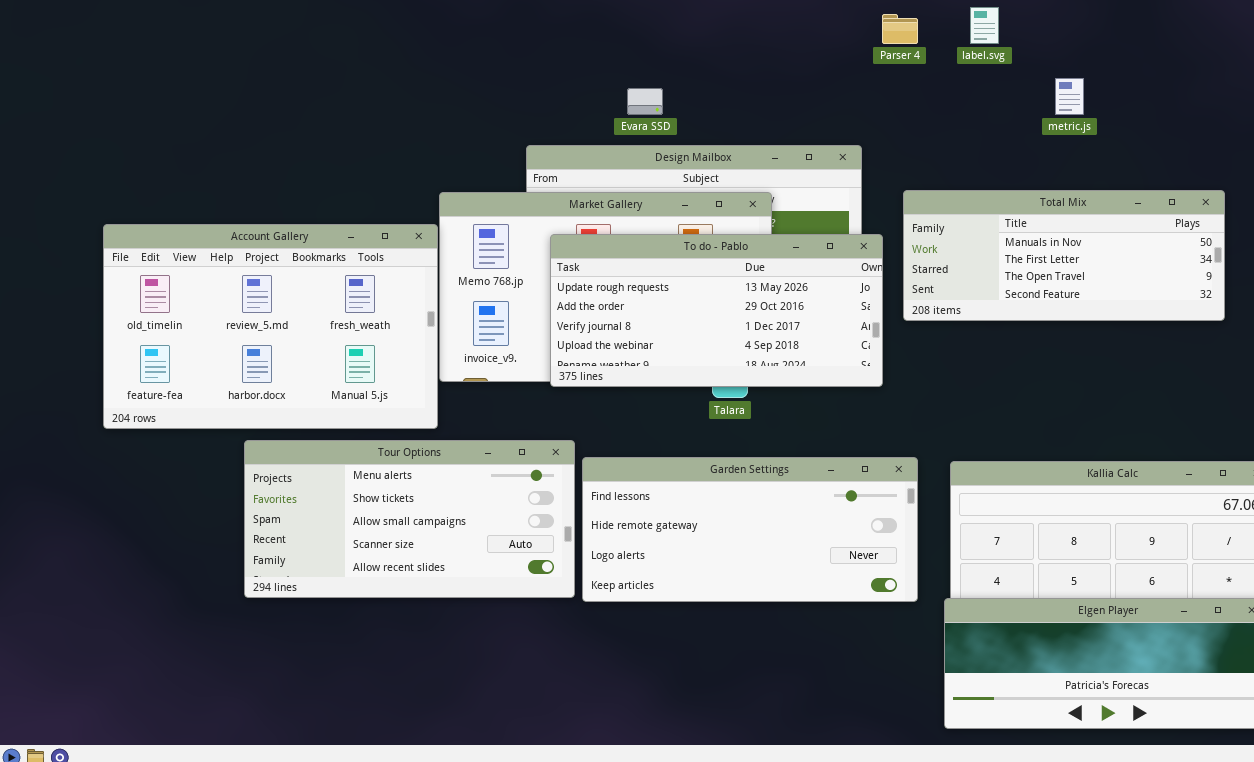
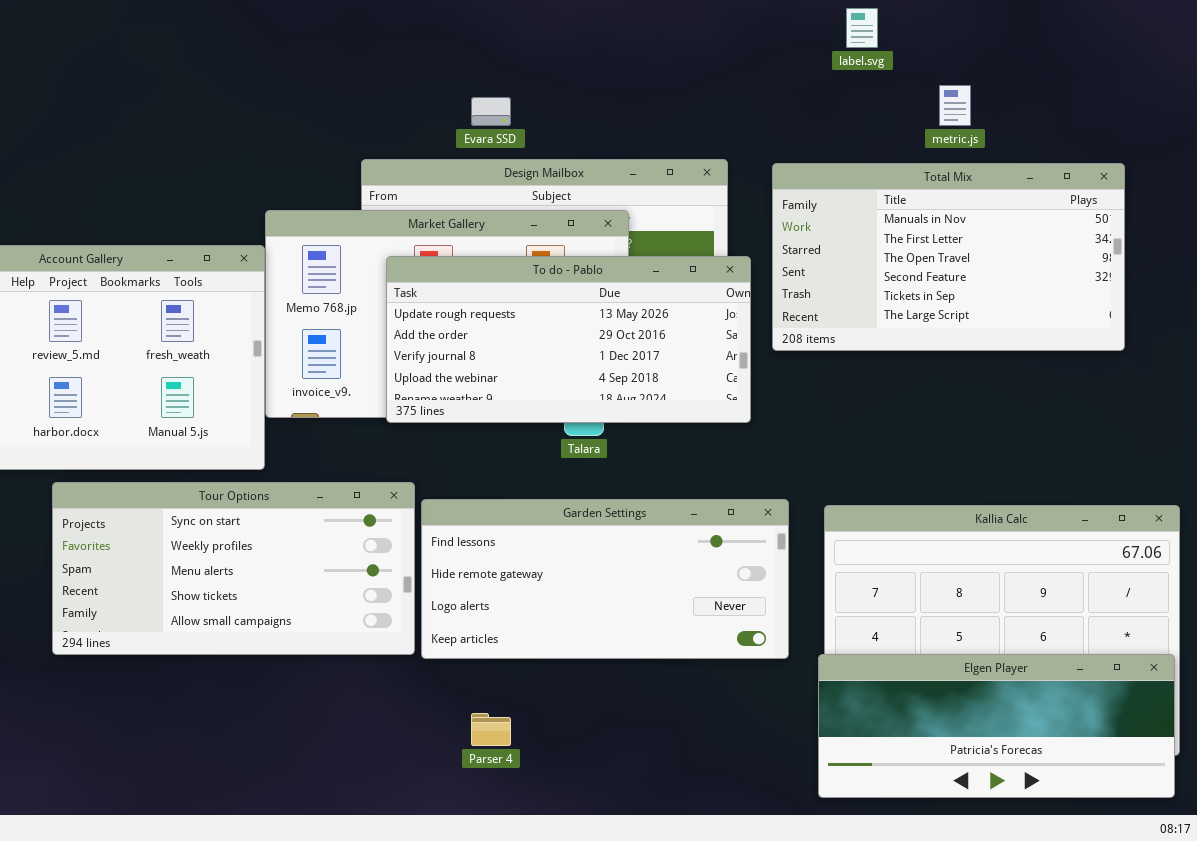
Parser 4: [882,14,918,44] -> [471,713,511,746], moved
Total Mix: [903,190,1225,321] -> [772,163,1125,351], resized
Tour Options: [244,440,575,598] -> [52,482,415,655], scrolled up 2 rows

